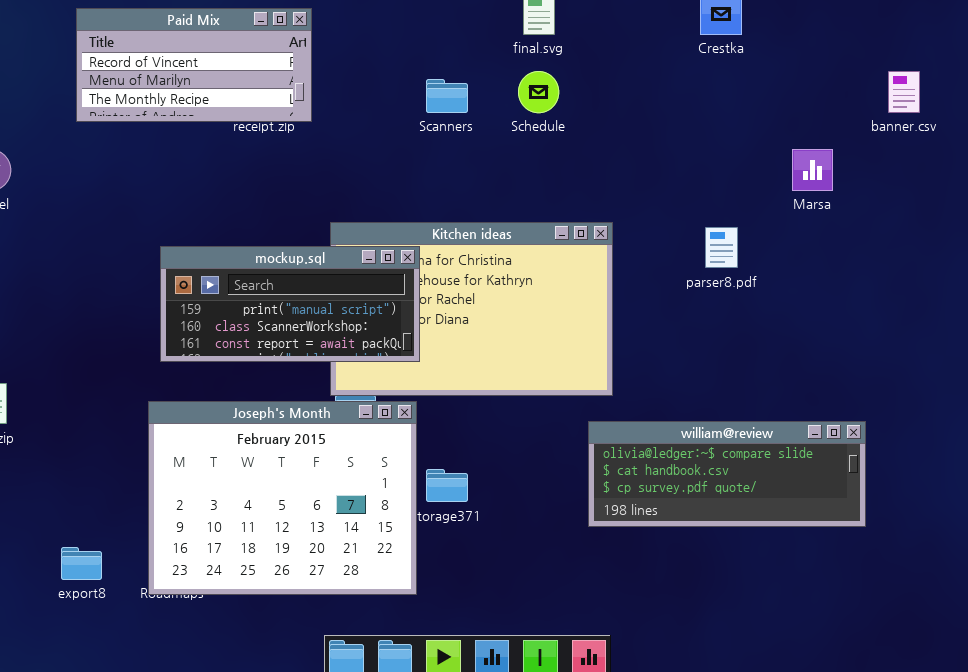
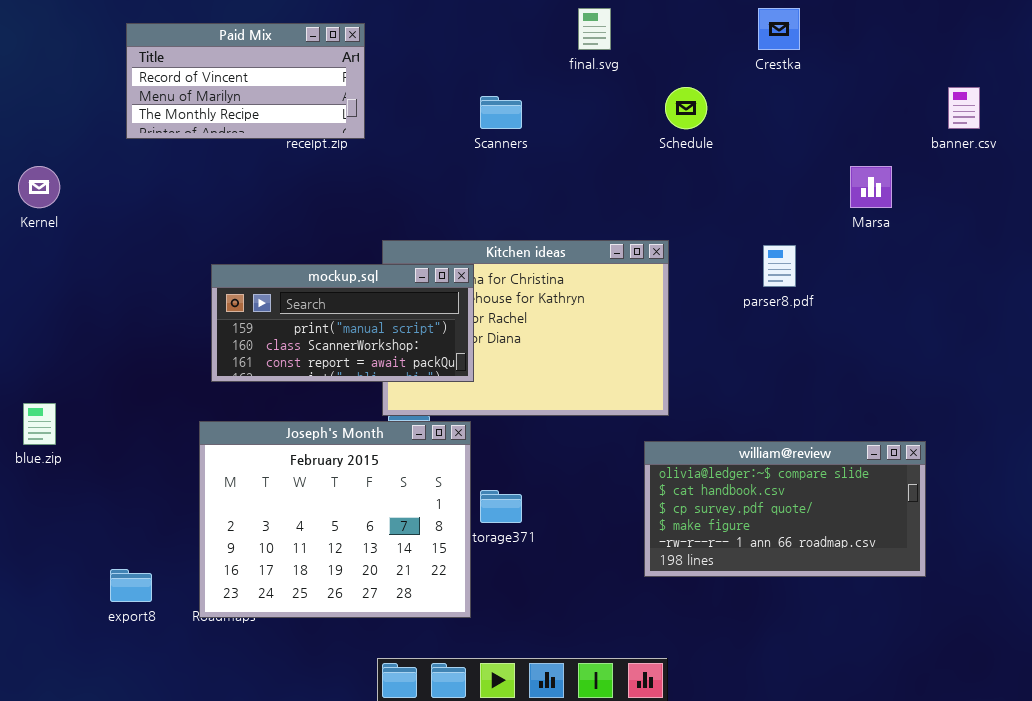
Schedule: [518,71,559,113] -> [665,87,707,129], moved
william@review: [588,421,866,527] -> [644,441,926,577], resized

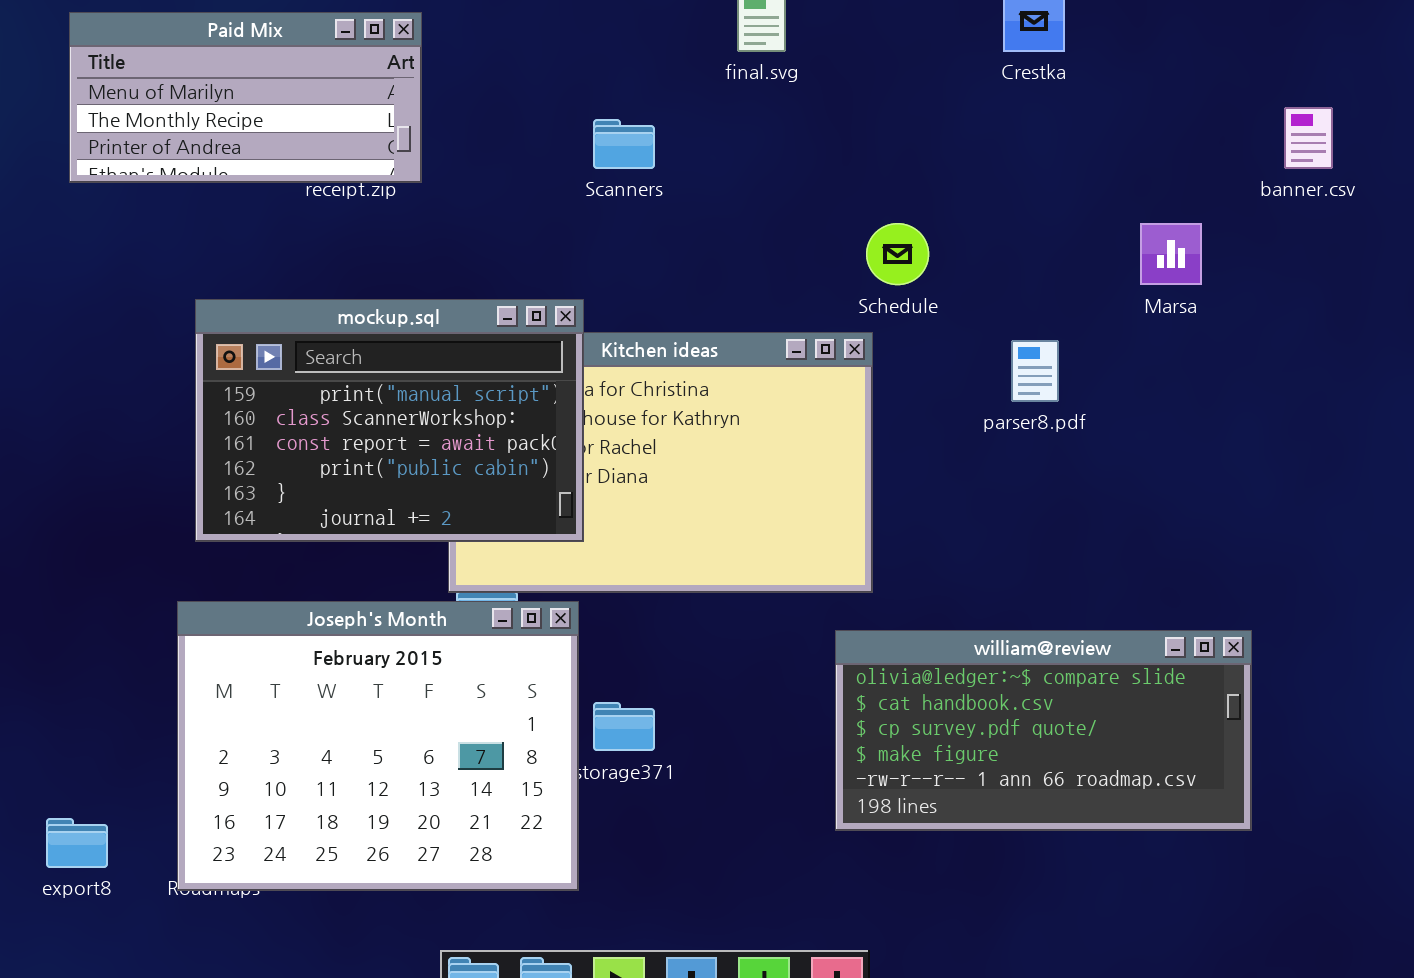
Paid Mix: [126,23,365,139] -> [69,12,422,183], scrolled down 1 row
Schedule: [665,87,707,129] -> [866,223,929,285], moved
mockup.sql: [211,264,474,382] -> [195,299,584,542], resized

